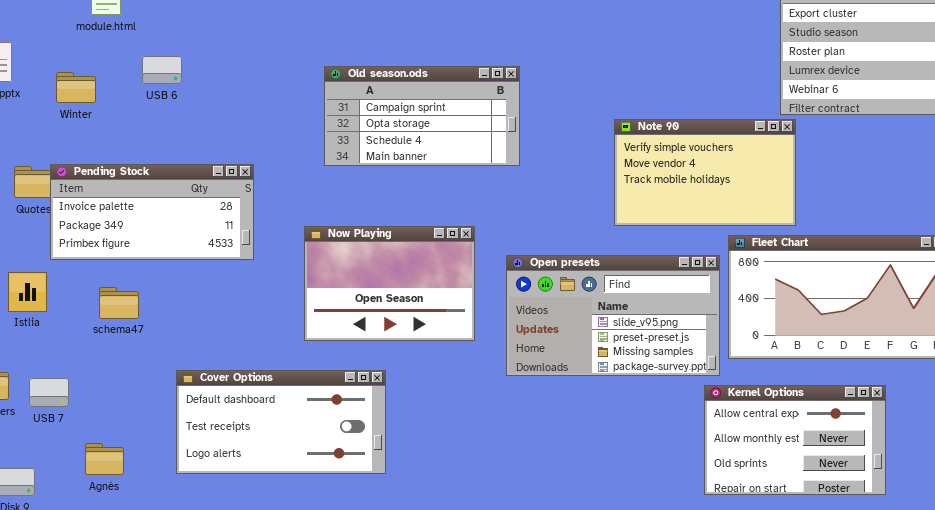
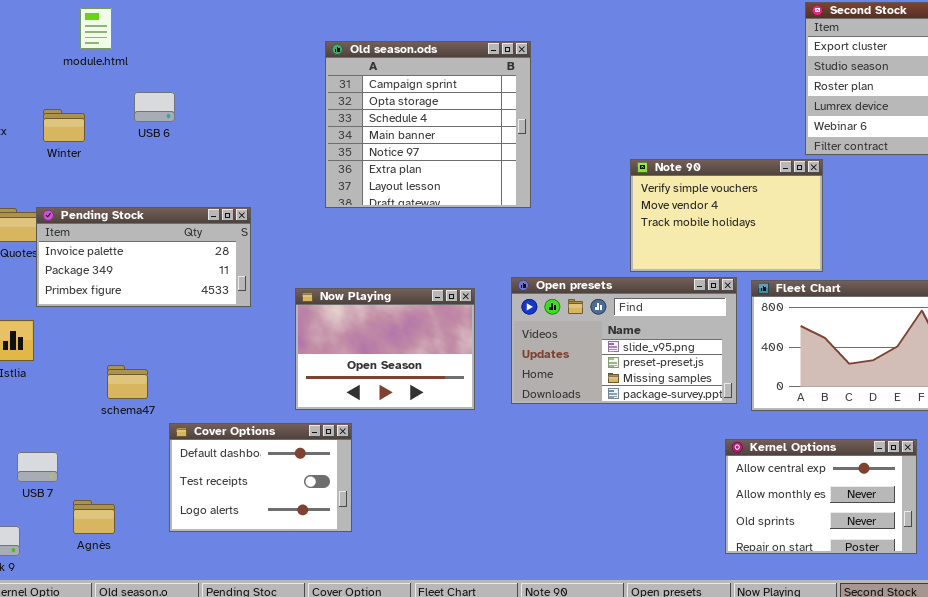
Old season.ods: [324,66,520,166] -> [325,41,531,208], resized
Now Playing: [304,226,475,341] -> [295,288,475,410], moved
Open presets: [506,255,720,376] -> [511,277,737,404], moved
schema47: [99,287,139,319] -> [107,365,148,399], moved
Cover Options: [176,370,386,474] -> [169,423,352,532], resized
USB 7: [29,378,69,407] -> [17,452,58,482], moved

